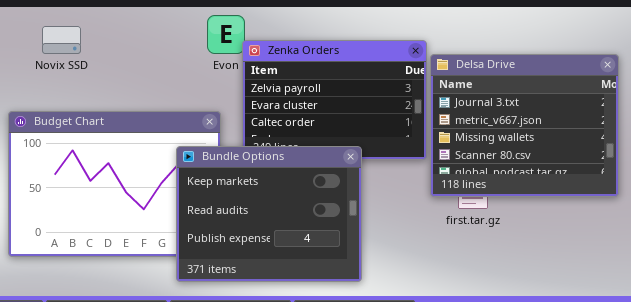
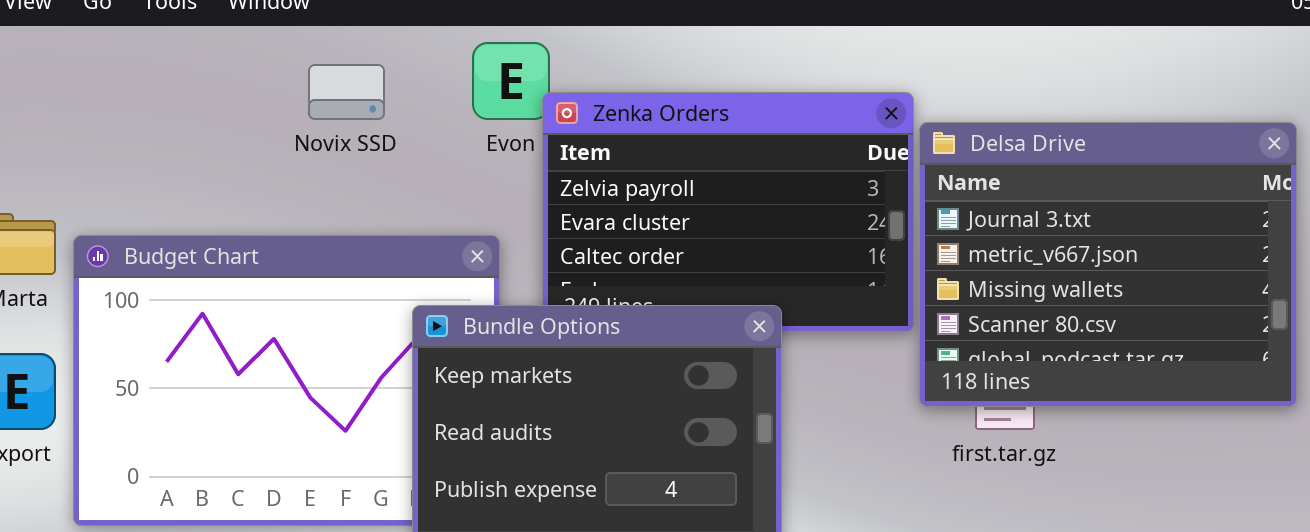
Novix SSD: [42,26,81,54] -> [308,64,385,120], moved

